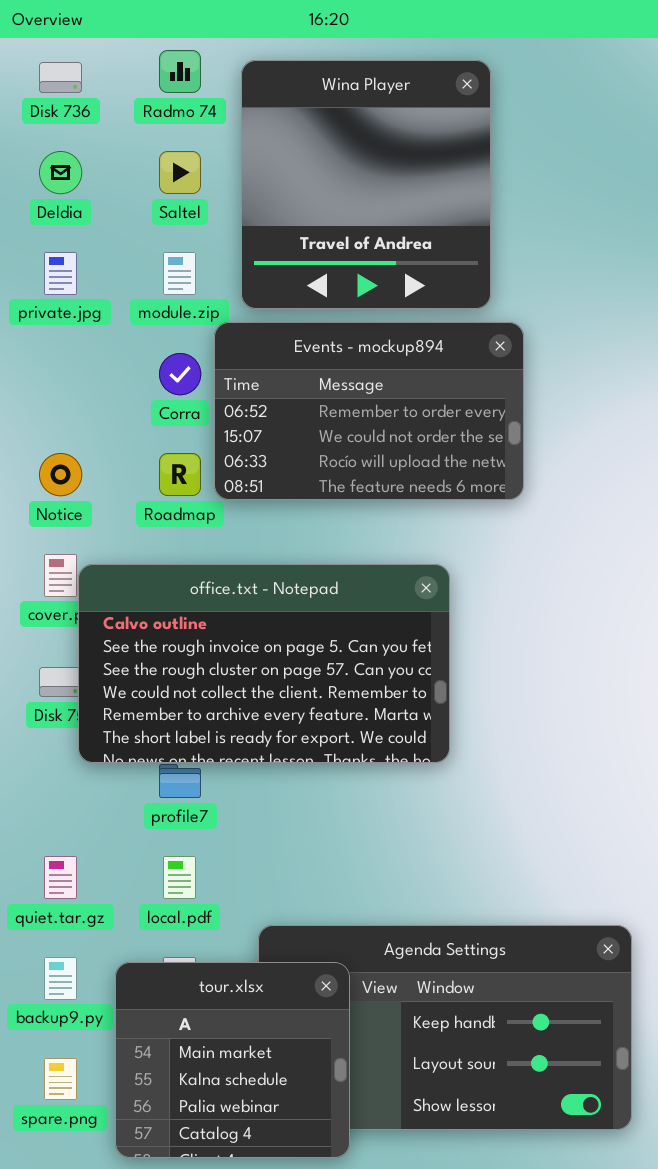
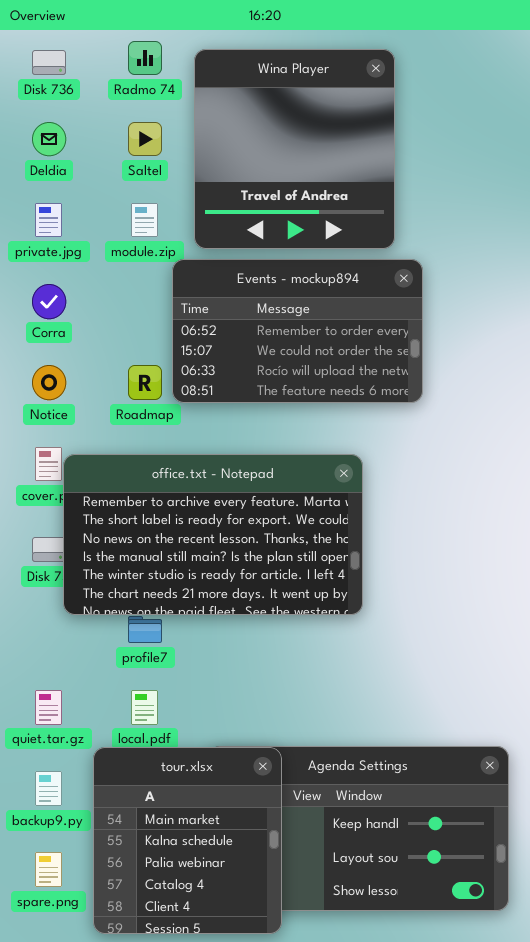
Corra: [159,353,201,395] -> [32,284,66,319], moved
office.txt - Notepad: [78,564,450,763] -> [63,454,363,615], scrolled down 4 rows
tour.xlsx: [115,962,350,1158] -> [93,747,282,934], resized

